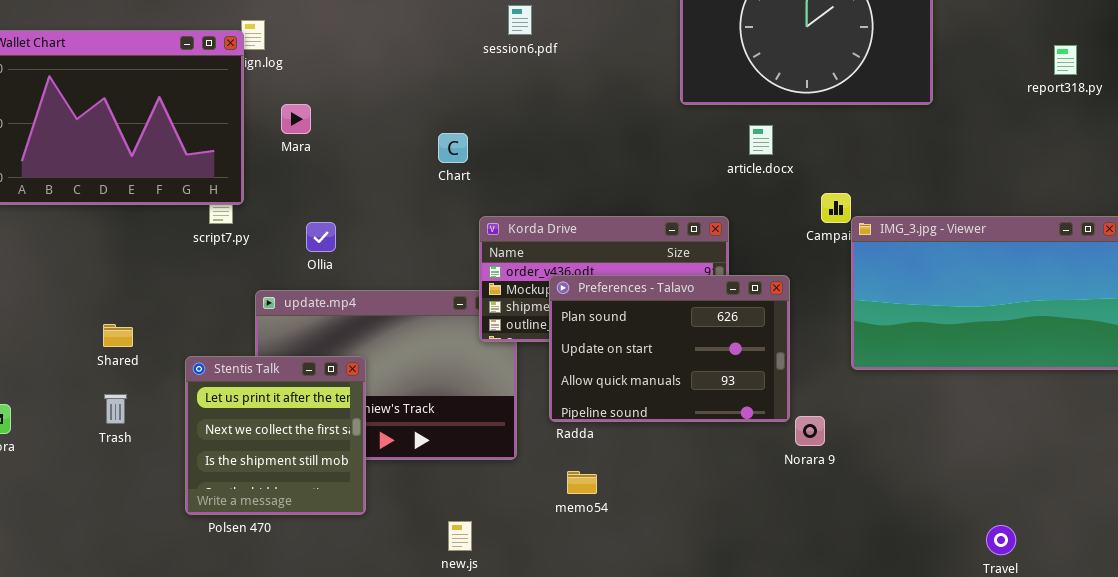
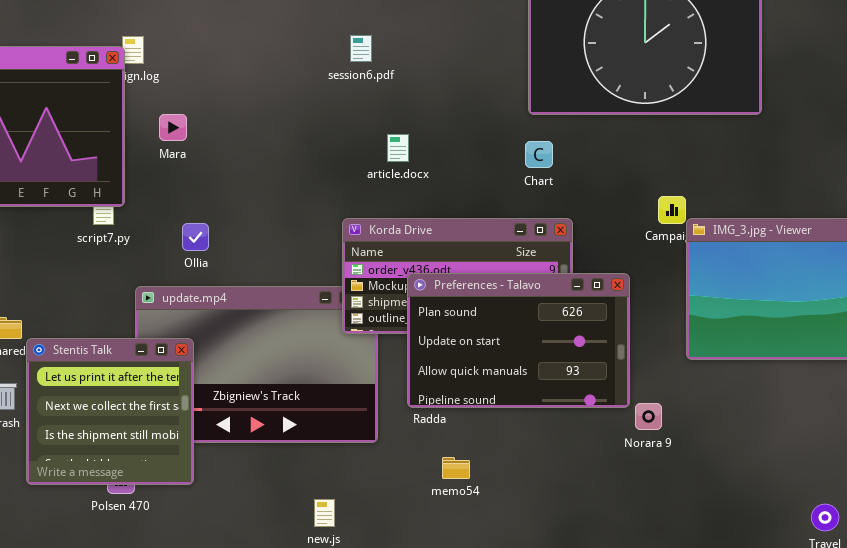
session6.pdf: [508,5,532,35] -> [350,35,372,62], moved
article.docx: [749,125,773,155] -> [387,134,409,162], moved
Chart: [438,133,468,163] -> [525,141,553,168], moved
Stentis Talk: [185,356,366,515] -> [26,338,194,485], moved
memo54: [567,471,597,494] -> [442,457,470,479], moved

